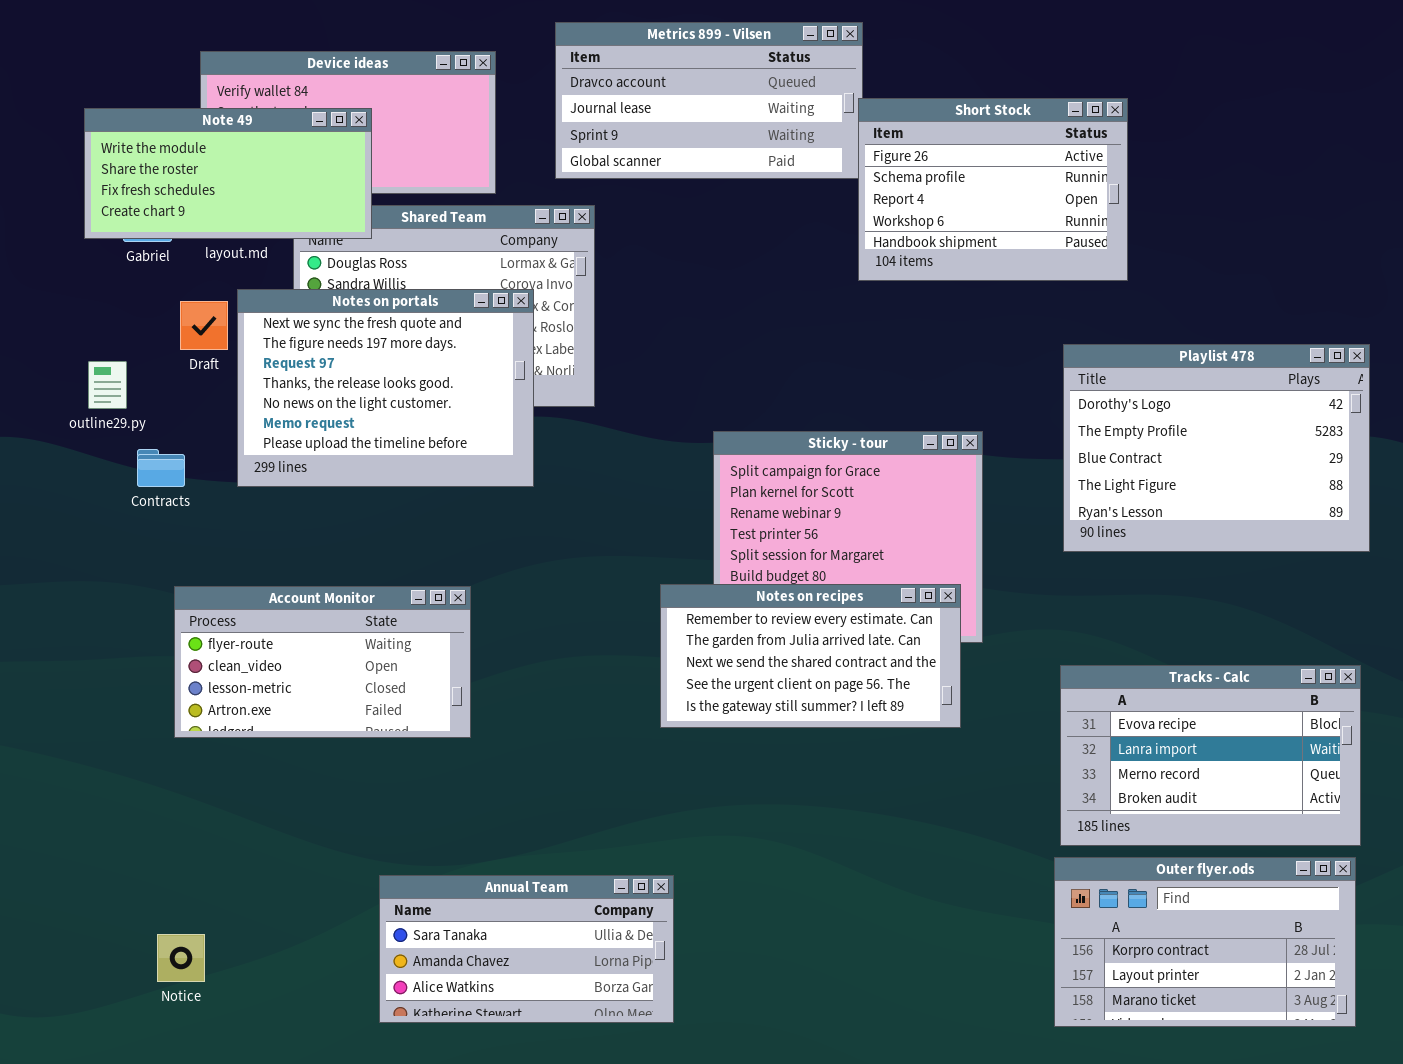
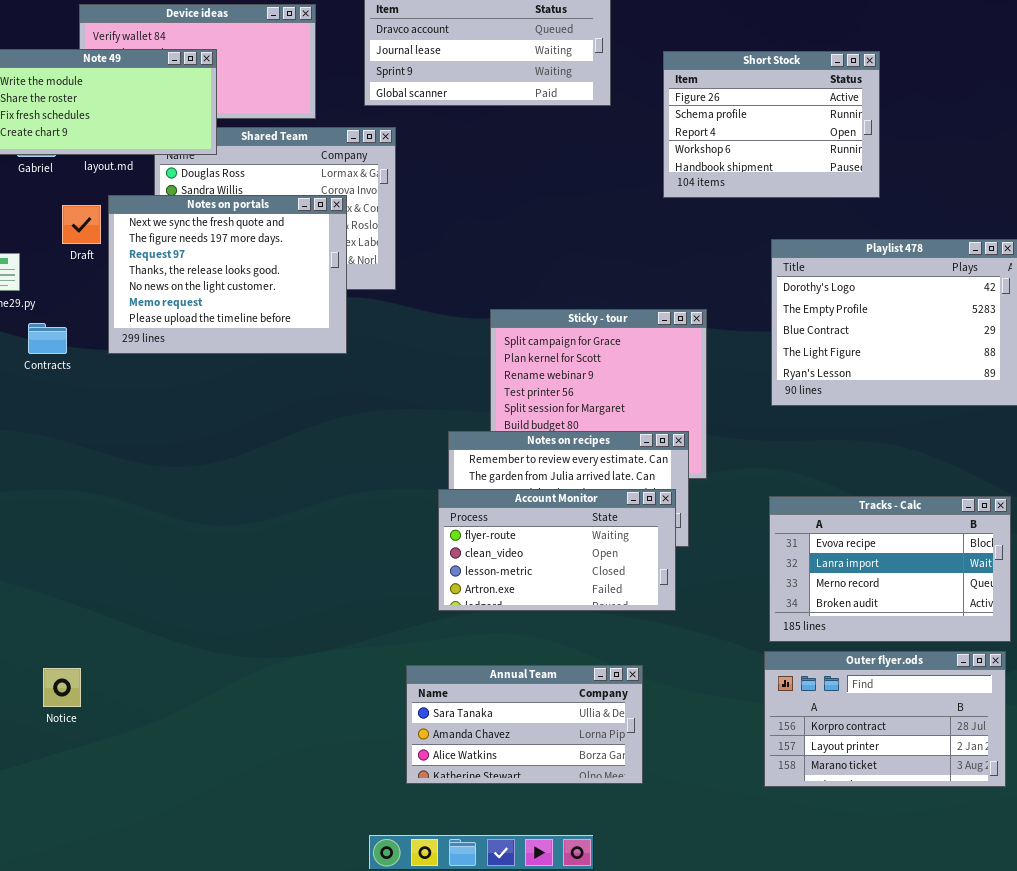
Short Stock: [858,98,1128,281] -> [663,51,880,198], moved
Account Monitor: [174,586,471,738] -> [438,489,676,611], moved
Annual Team: [379,875,674,1023] -> [406,665,643,784], moved
Notice: [157,934,205,982] -> [43,668,81,707], moved

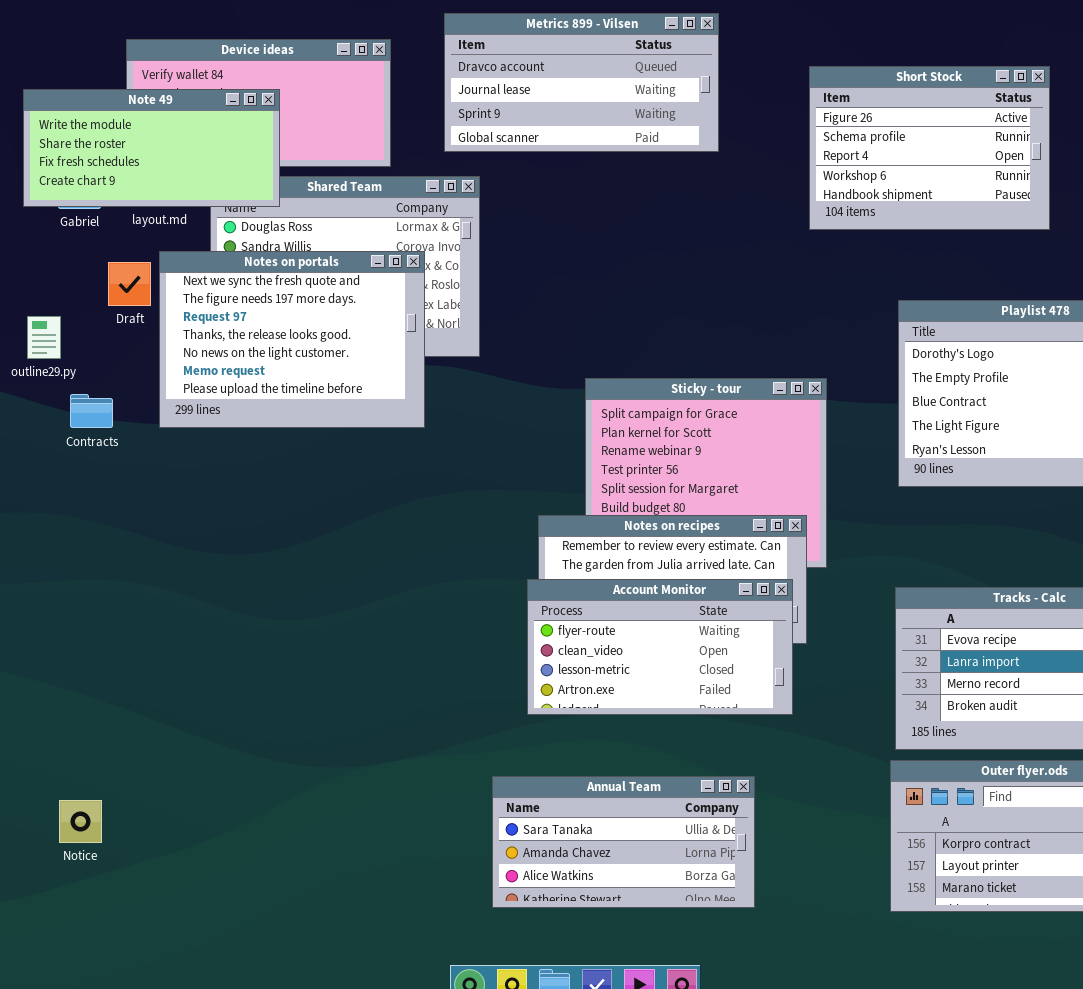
Short Stock: [663,51,880,198] -> [809,66,1050,230], moved
Notice: [43,668,81,707] -> [59,800,102,843], moved

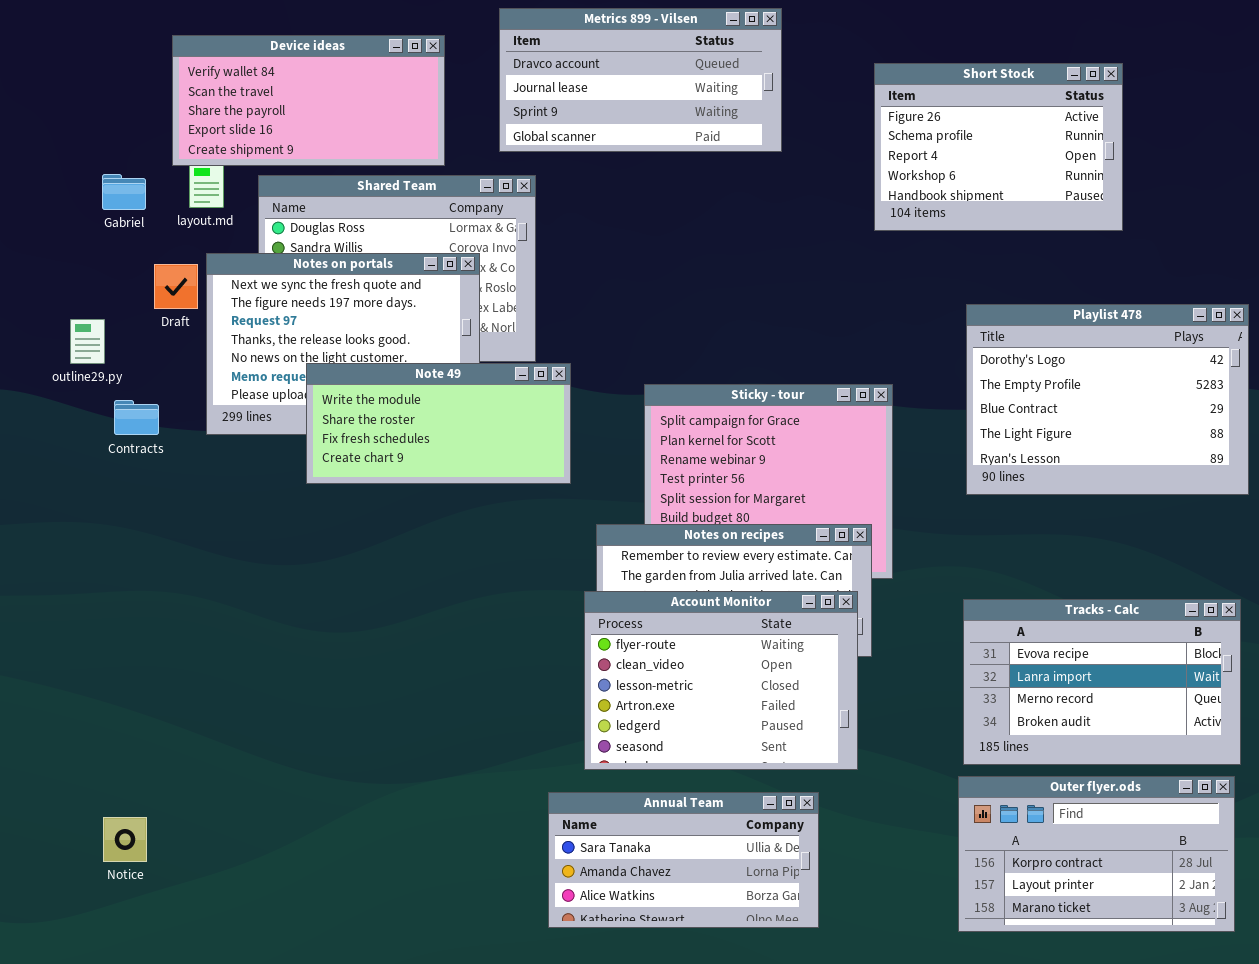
Note 49: [23,89,280,207] -> [306,363,571,484], moved
Account Monitor: [527,579,793,715] -> [584,591,858,770], resized

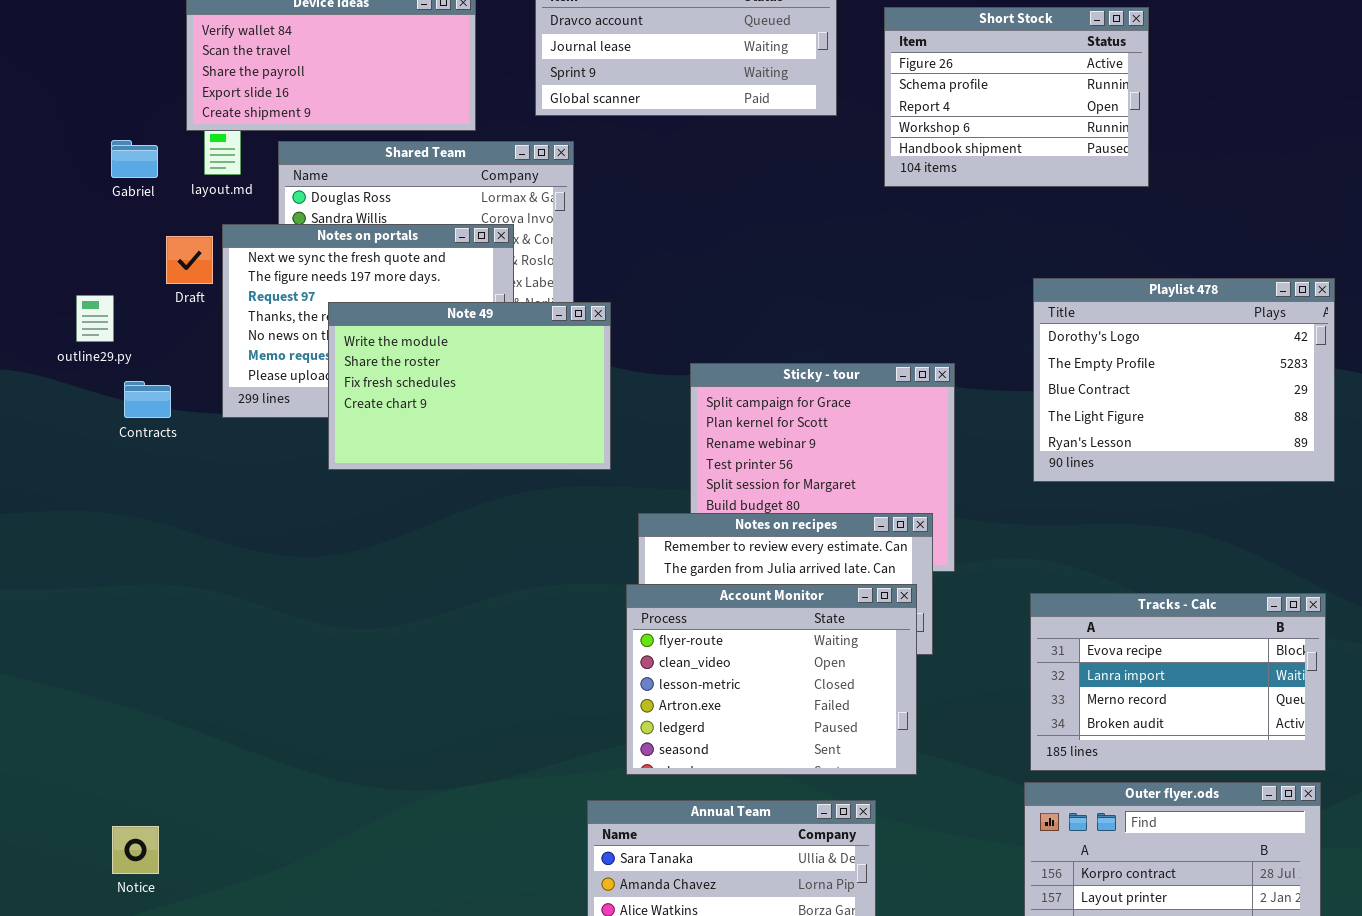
Short Stock: [874,63,1123,231] -> [884,7,1149,187], moved
Note 49: [306,363,571,484] -> [328,302,611,470], resized

